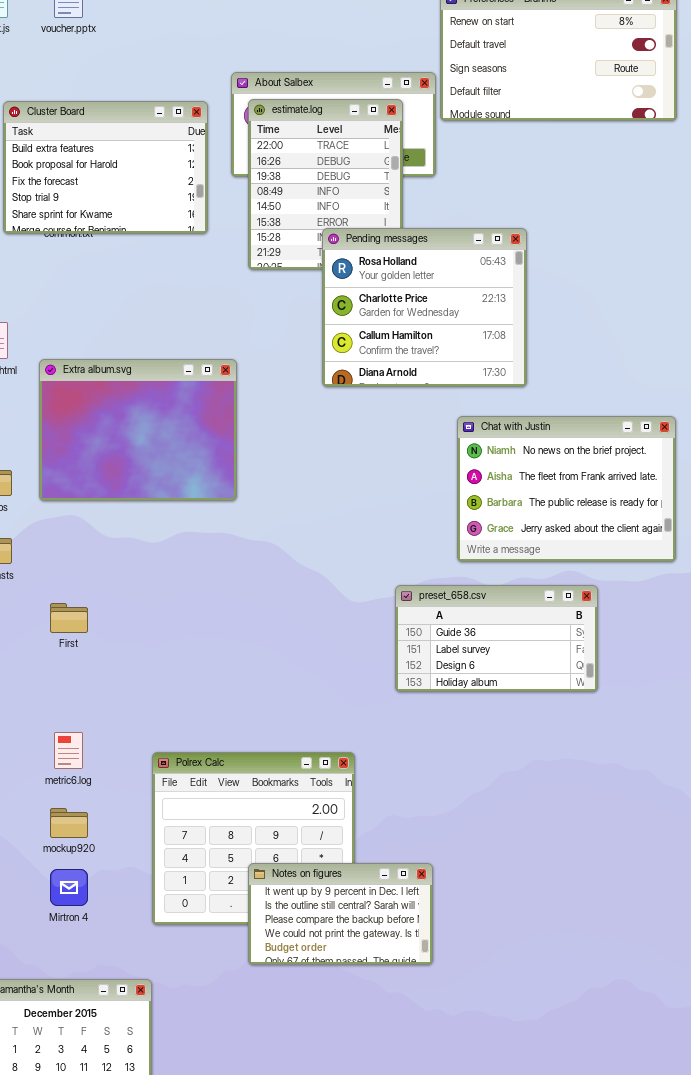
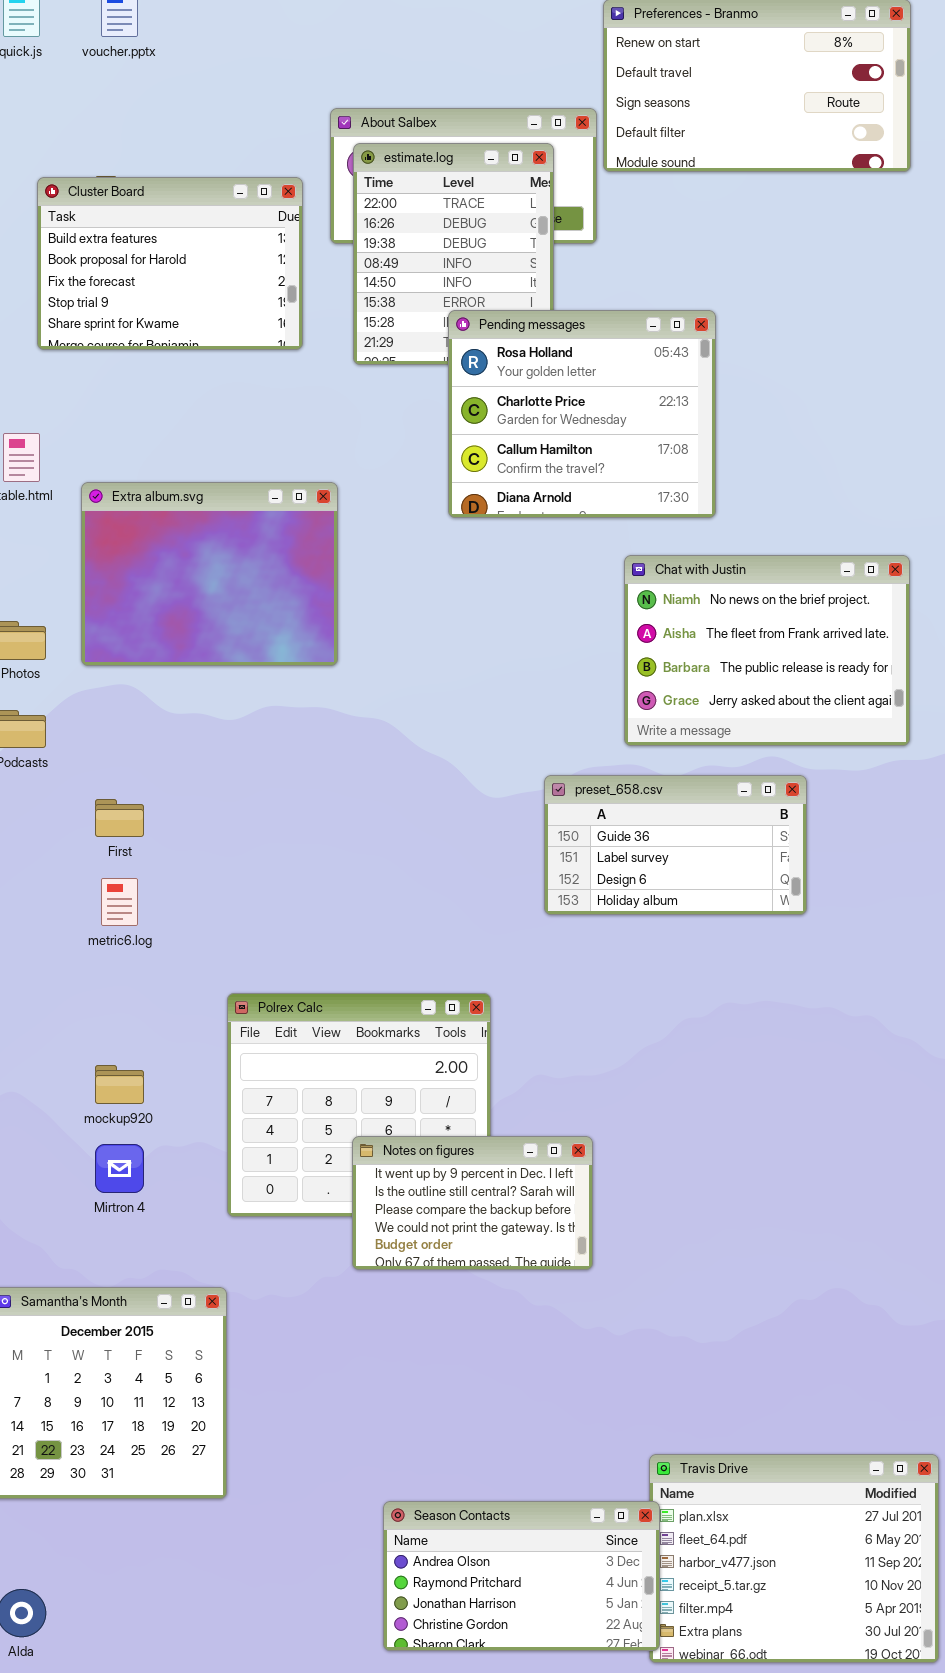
Cluster Board: [3,101,208,234] -> [37,177,303,350], moved
metric6.log: [54,732,83,769] -> [101,878,138,926], moved

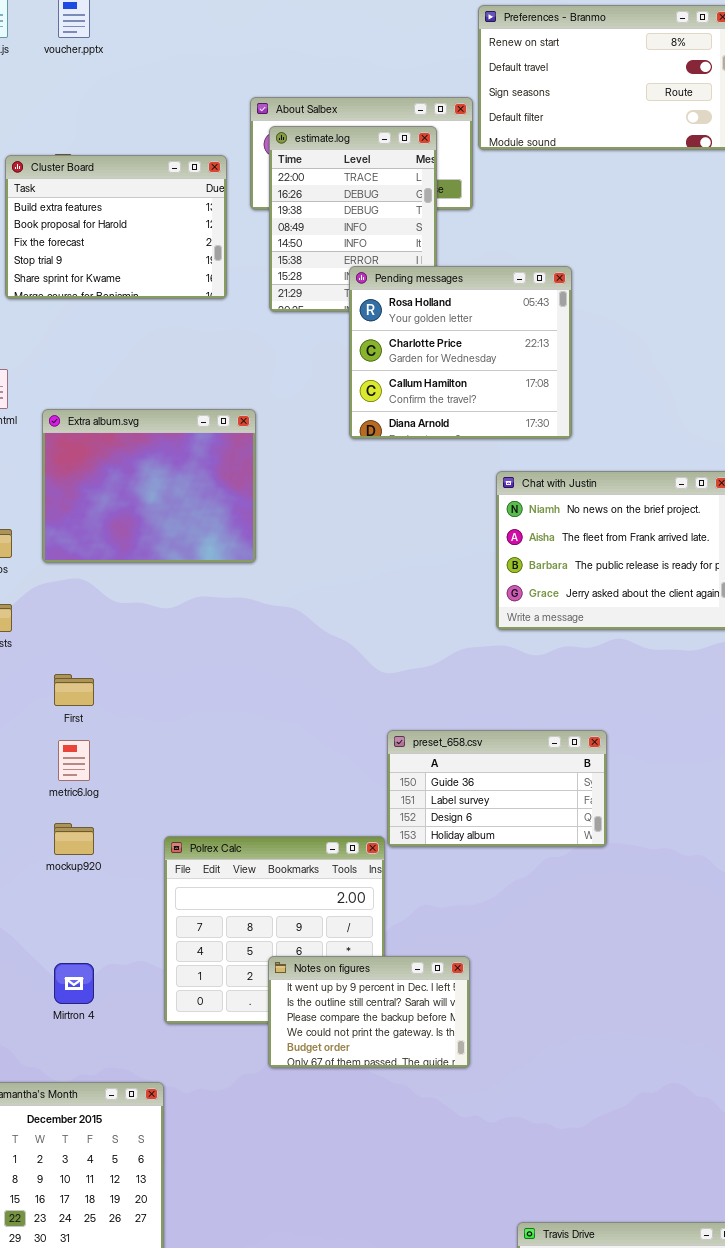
preset_658.csv: [544,775,807,915] -> [387,730,607,847], moved
mockup920: [95,1065,144,1104] -> [54,823,94,855], moved

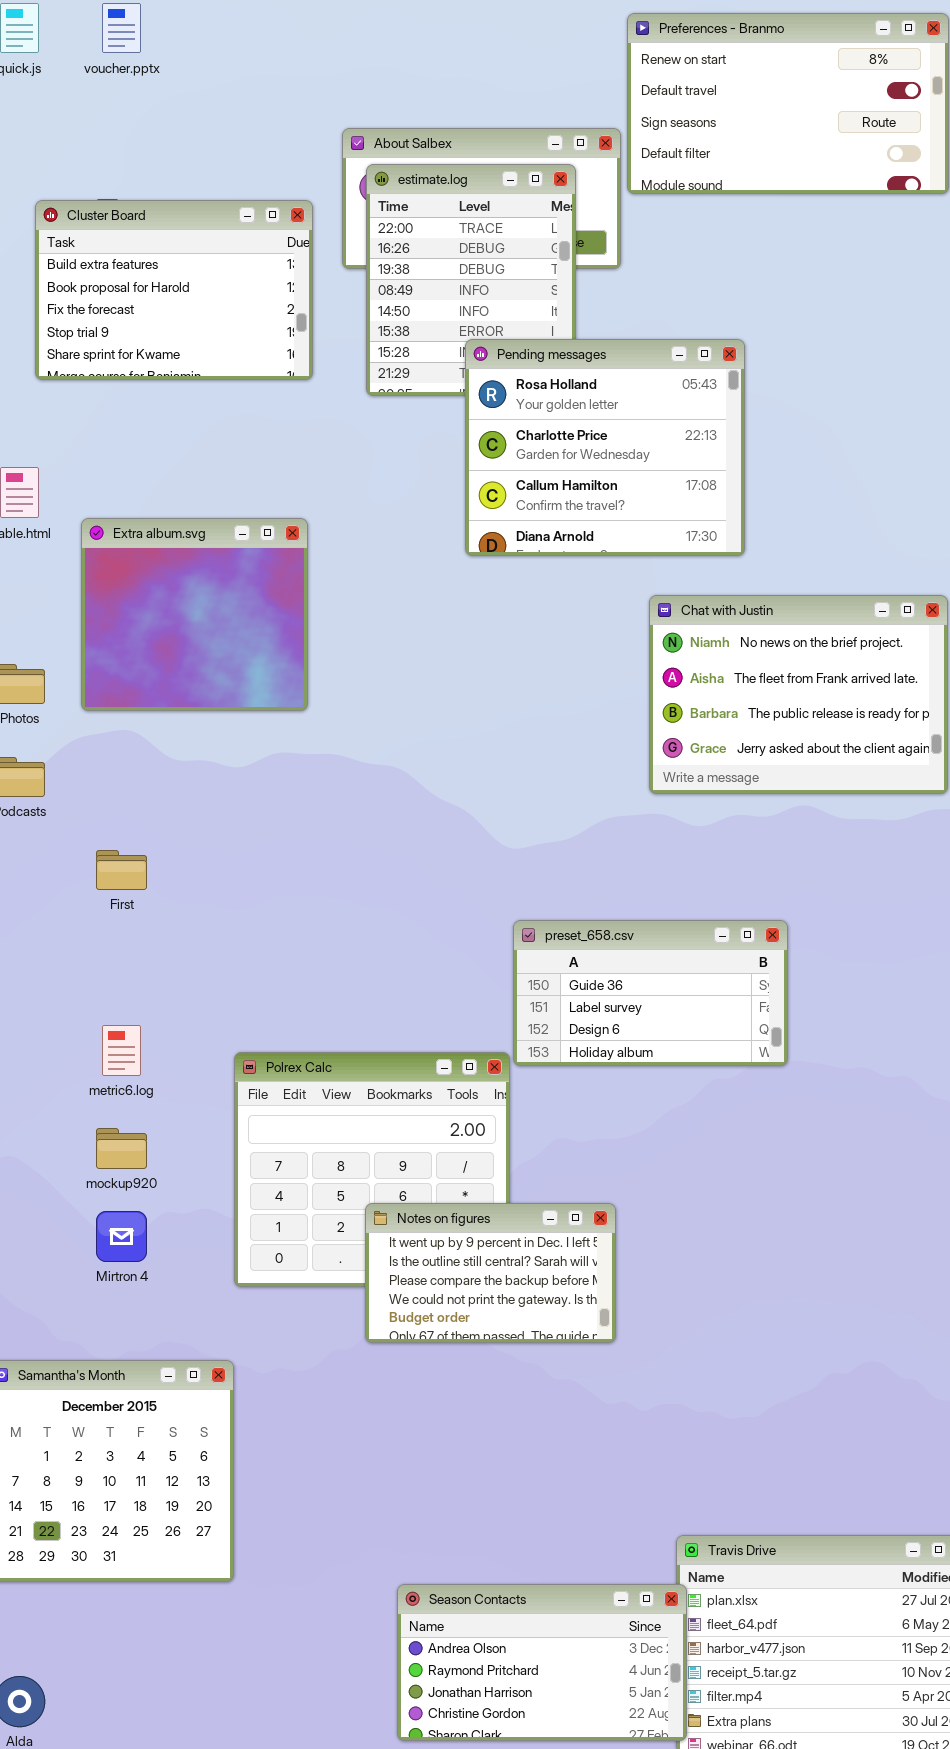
Extra album.svg: [42,409,256,563] -> [81,518,308,711], resized
metric6.log: [58,740,90,781] -> [102,1025,141,1076], moved
mockup920: [54,823,94,855] -> [96,1128,147,1169], moved

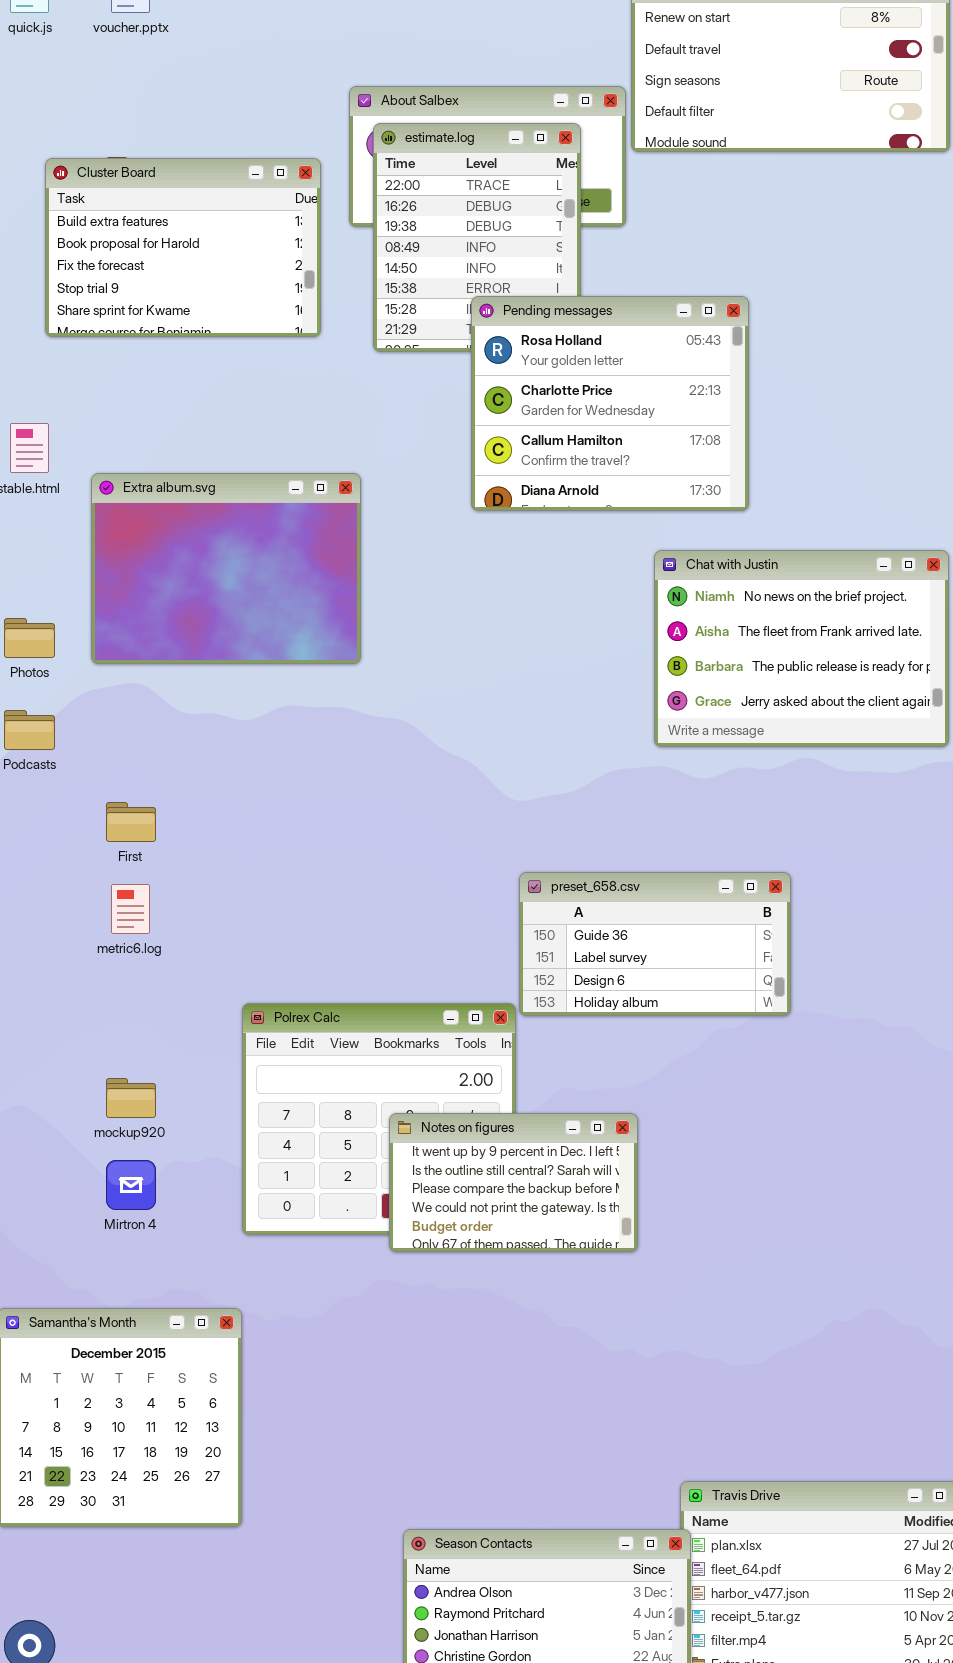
Extra album.svg: [81,518,308,711] -> [91,473,361,664], resized
metric6.log: [102,1025,141,1076] -> [111,884,150,934], moved
Notes on figures: [365,1203,616,1343] -> [389,1113,638,1252], moved

